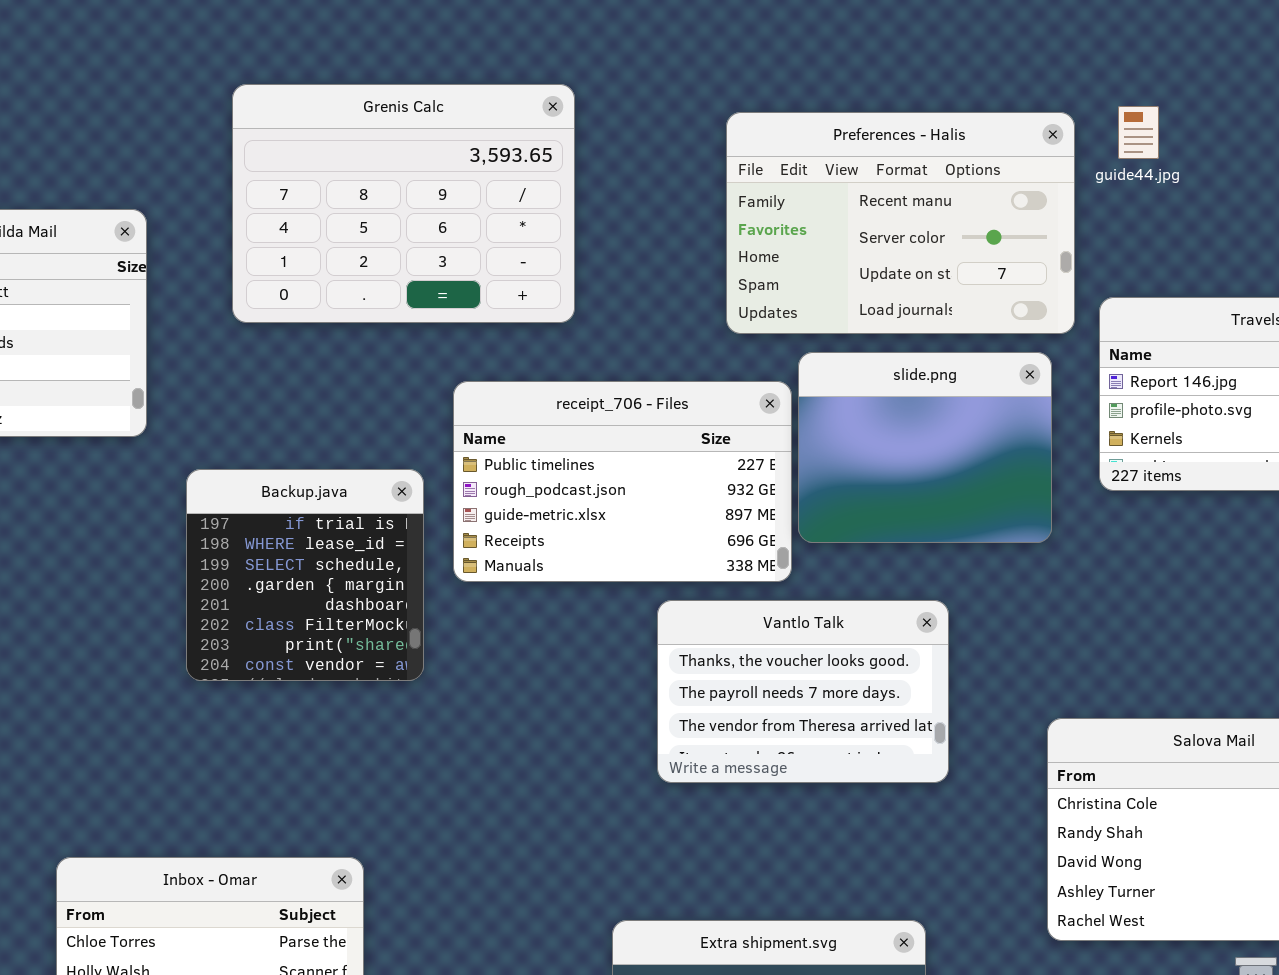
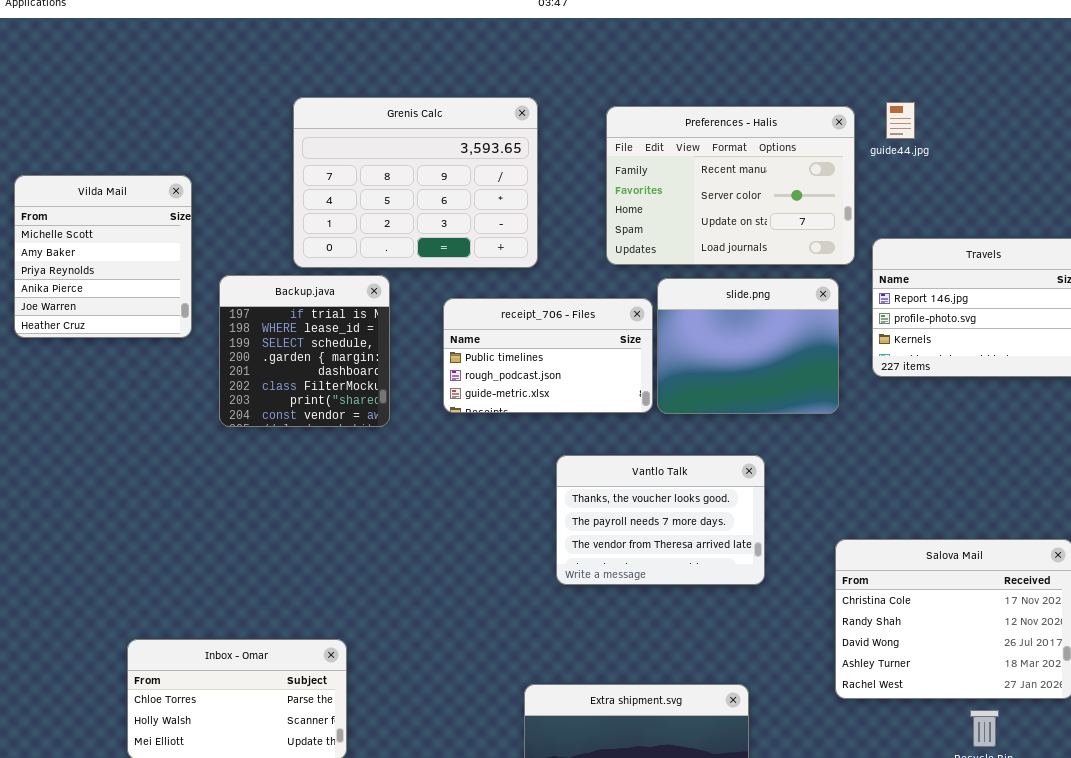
Grenis Calc: [232,84,575,323] -> [293,97,538,268], moved
receipt_706 - Files: [453,381,792,582] -> [443,298,653,413], resized
Backup.java: [186,469,424,681] -> [219,275,390,427], moved

